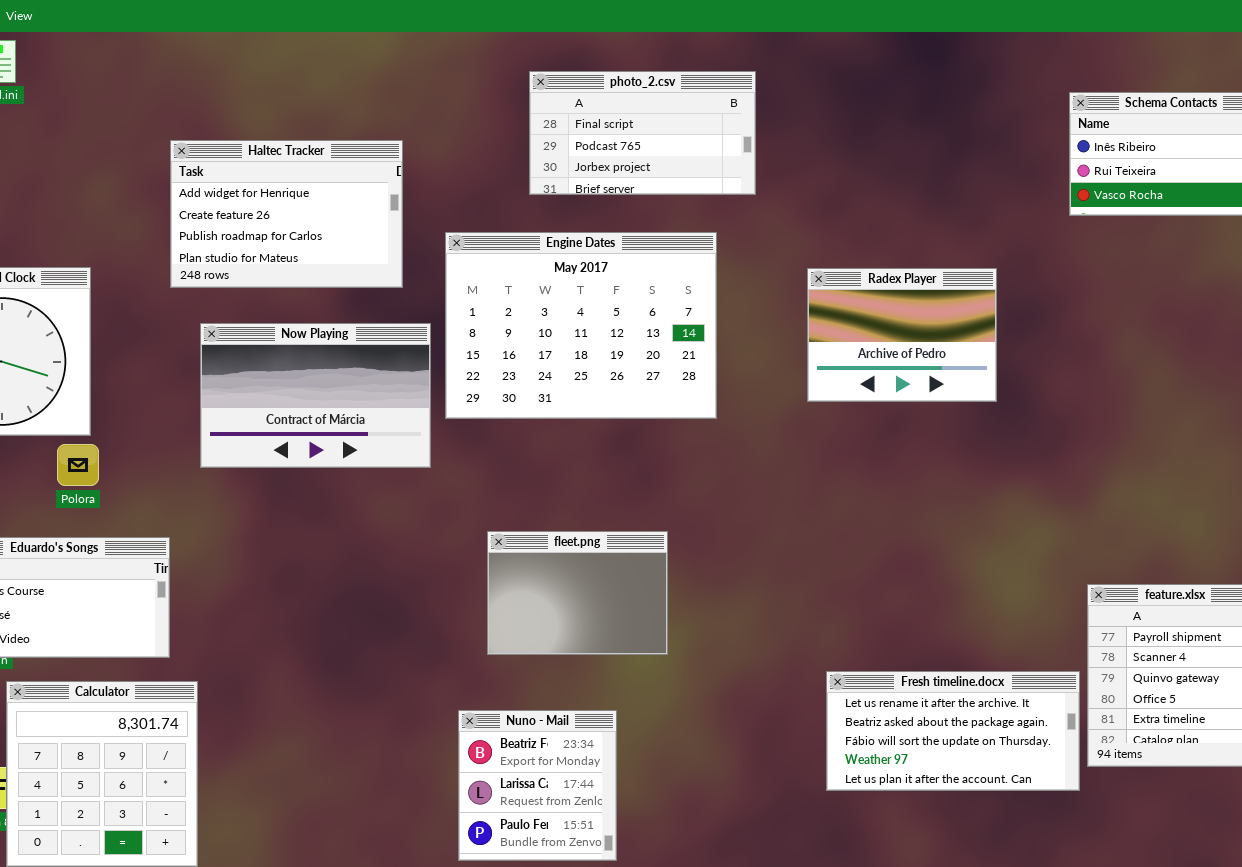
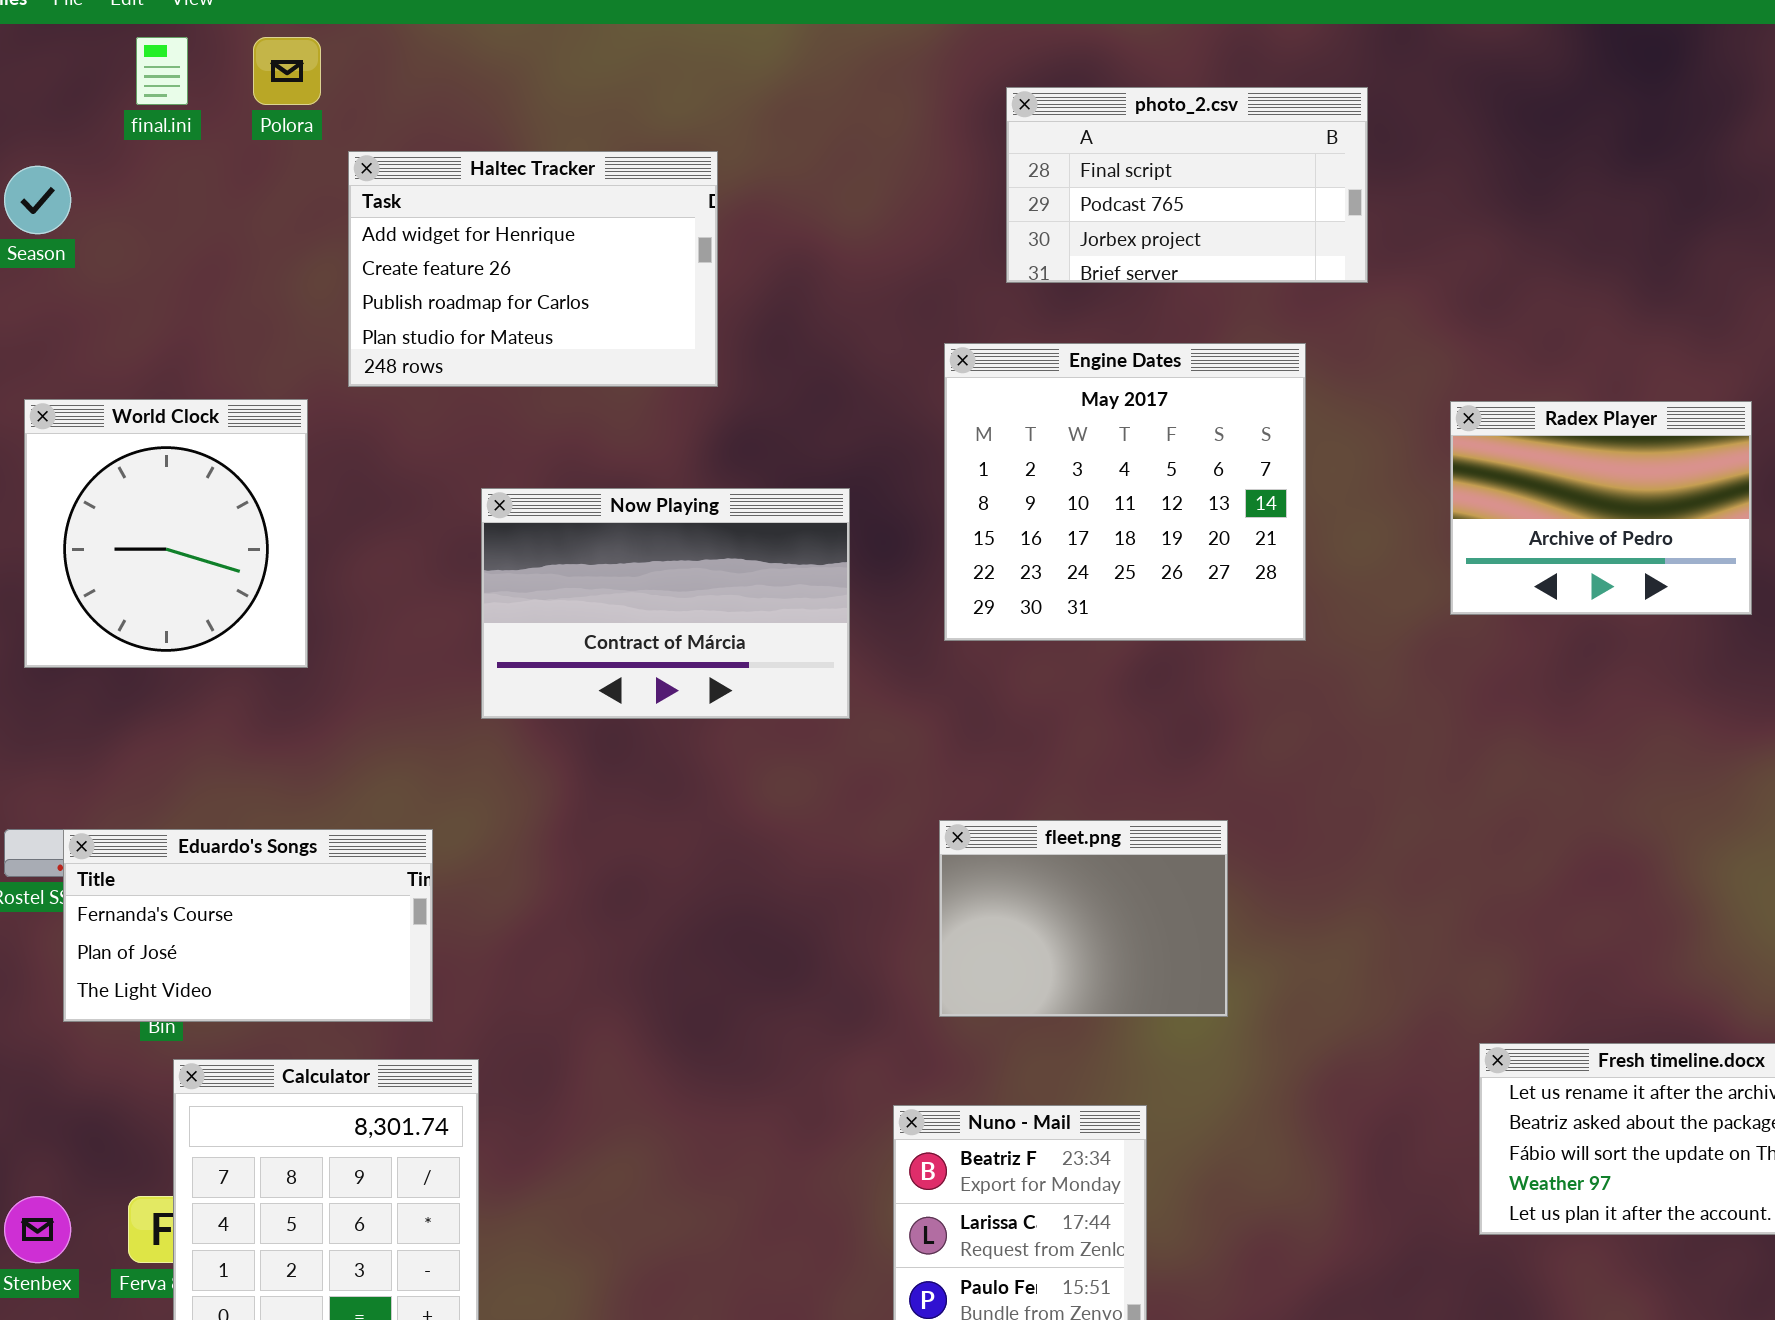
Haltec Tracker: [170,140,403,288] -> [348,151,718,387], moved
Engine Dates: [445,232,717,419] -> [944,343,1306,641], resized
Polora: [57,444,99,486] -> [253,37,321,105], moved

